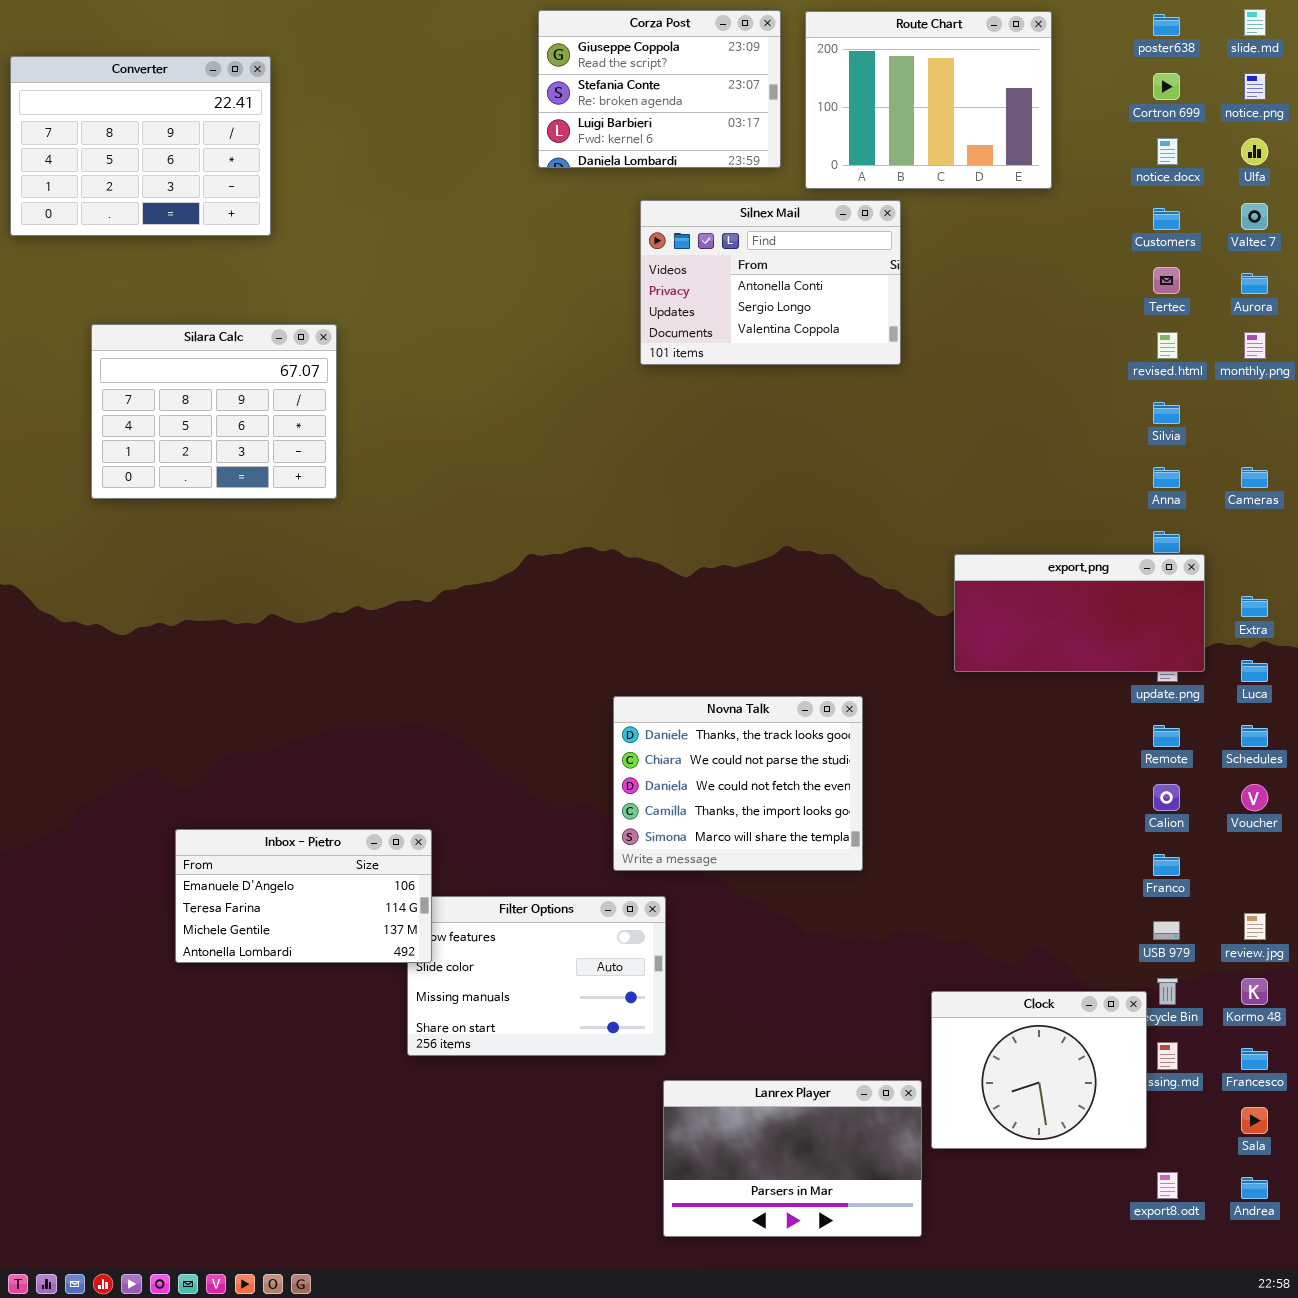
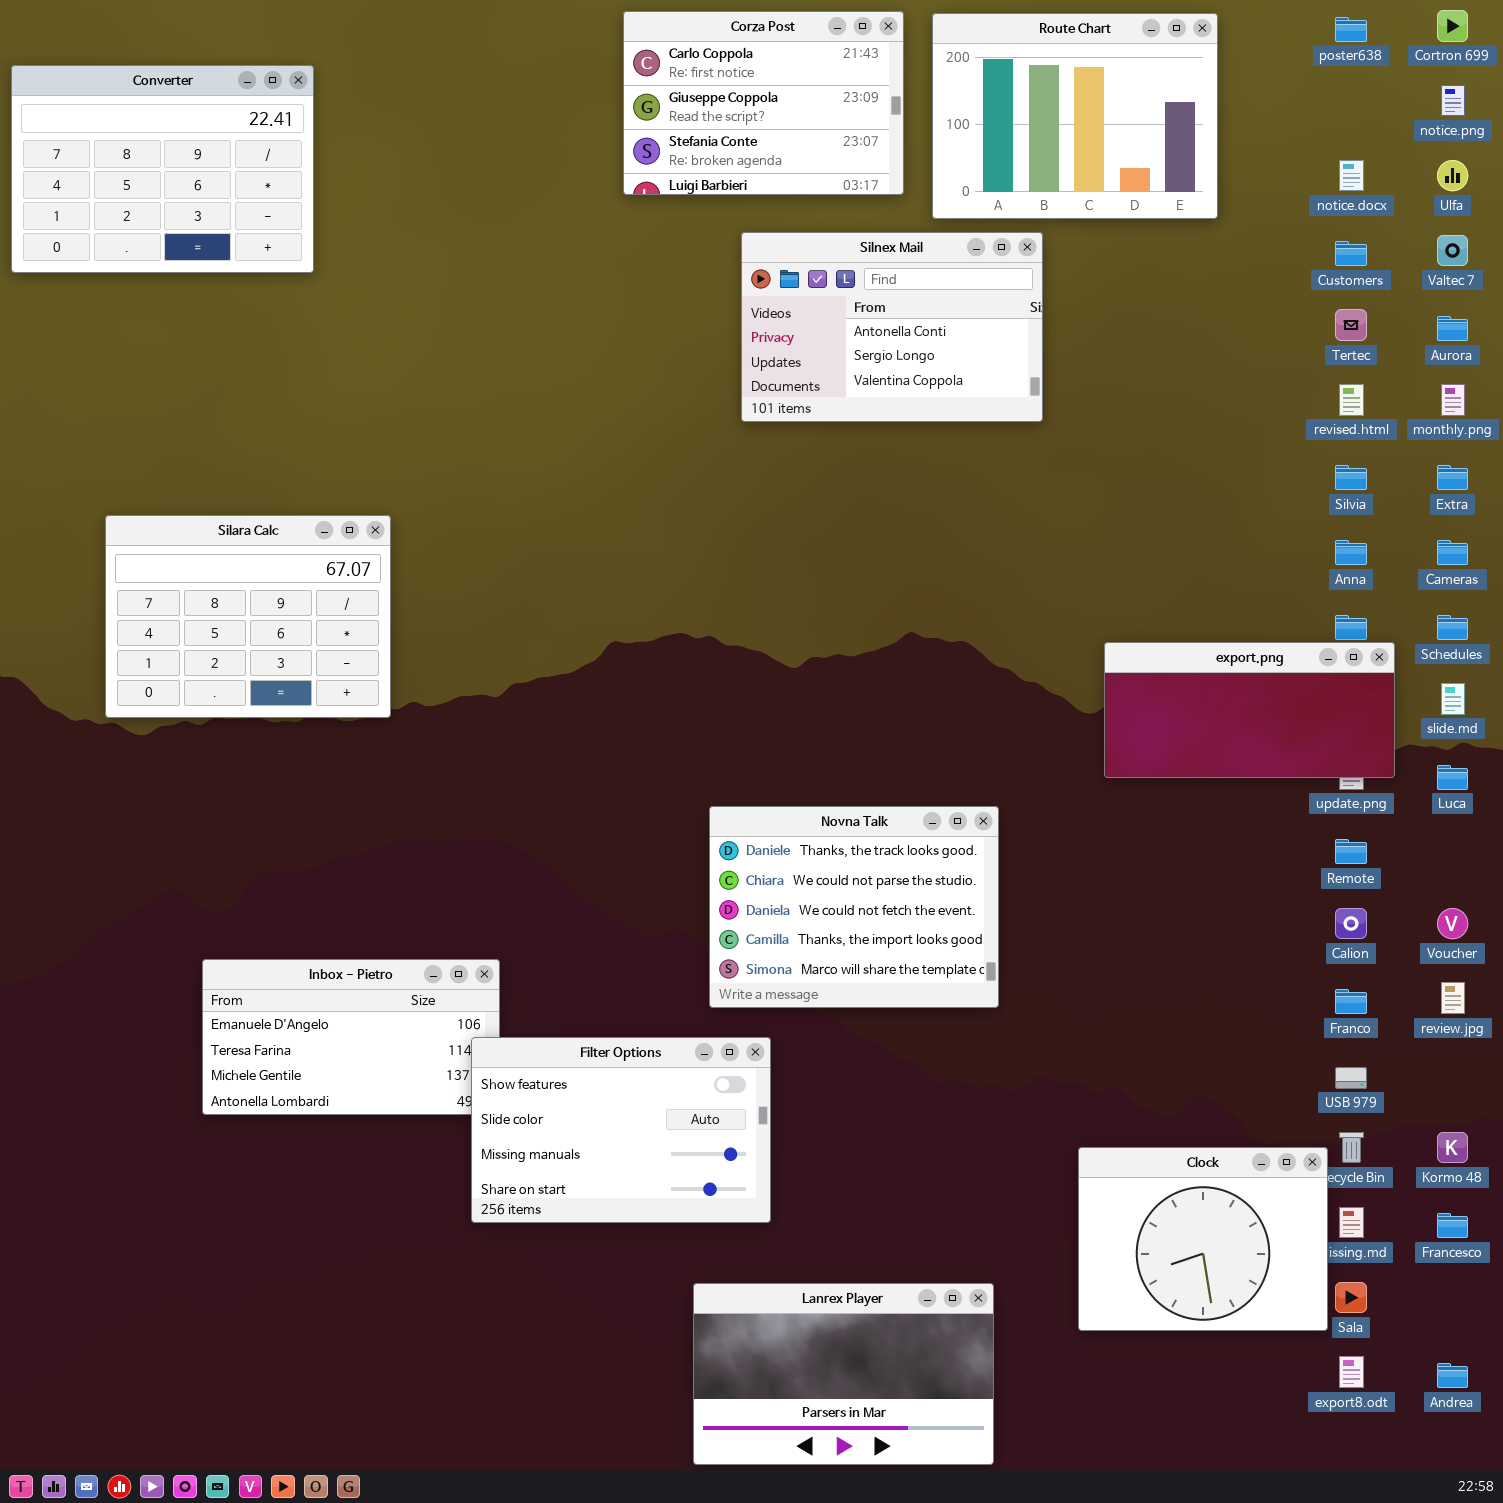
slide.md: [1244,9,1266,36] -> [1441,683,1465,715], moved
Corza Post: [538,10,781,168] -> [623,11,904,195], scrolled up 1 row
Cortron 699: [1153,73,1180,100] -> [1437,10,1468,42], moved
Silara Calc: [91,324,337,499] -> [105,515,391,718], moved
Extra: [1241,596,1268,617] -> [1437,465,1468,490], moved
Schedules: [1241,725,1268,747] -> [1437,615,1468,640], moved
Filter Options: [407,896,666,1056] -> [471,1037,771,1223], raised
review.jpg: [1244,913,1266,940] -> [1441,982,1465,1014], moved
Lanrex Player: [663,1080,922,1237] -> [693,1283,994,1465], moved
Sala: [1241,1107,1268,1134] -> [1335,1282,1367,1313], moved

